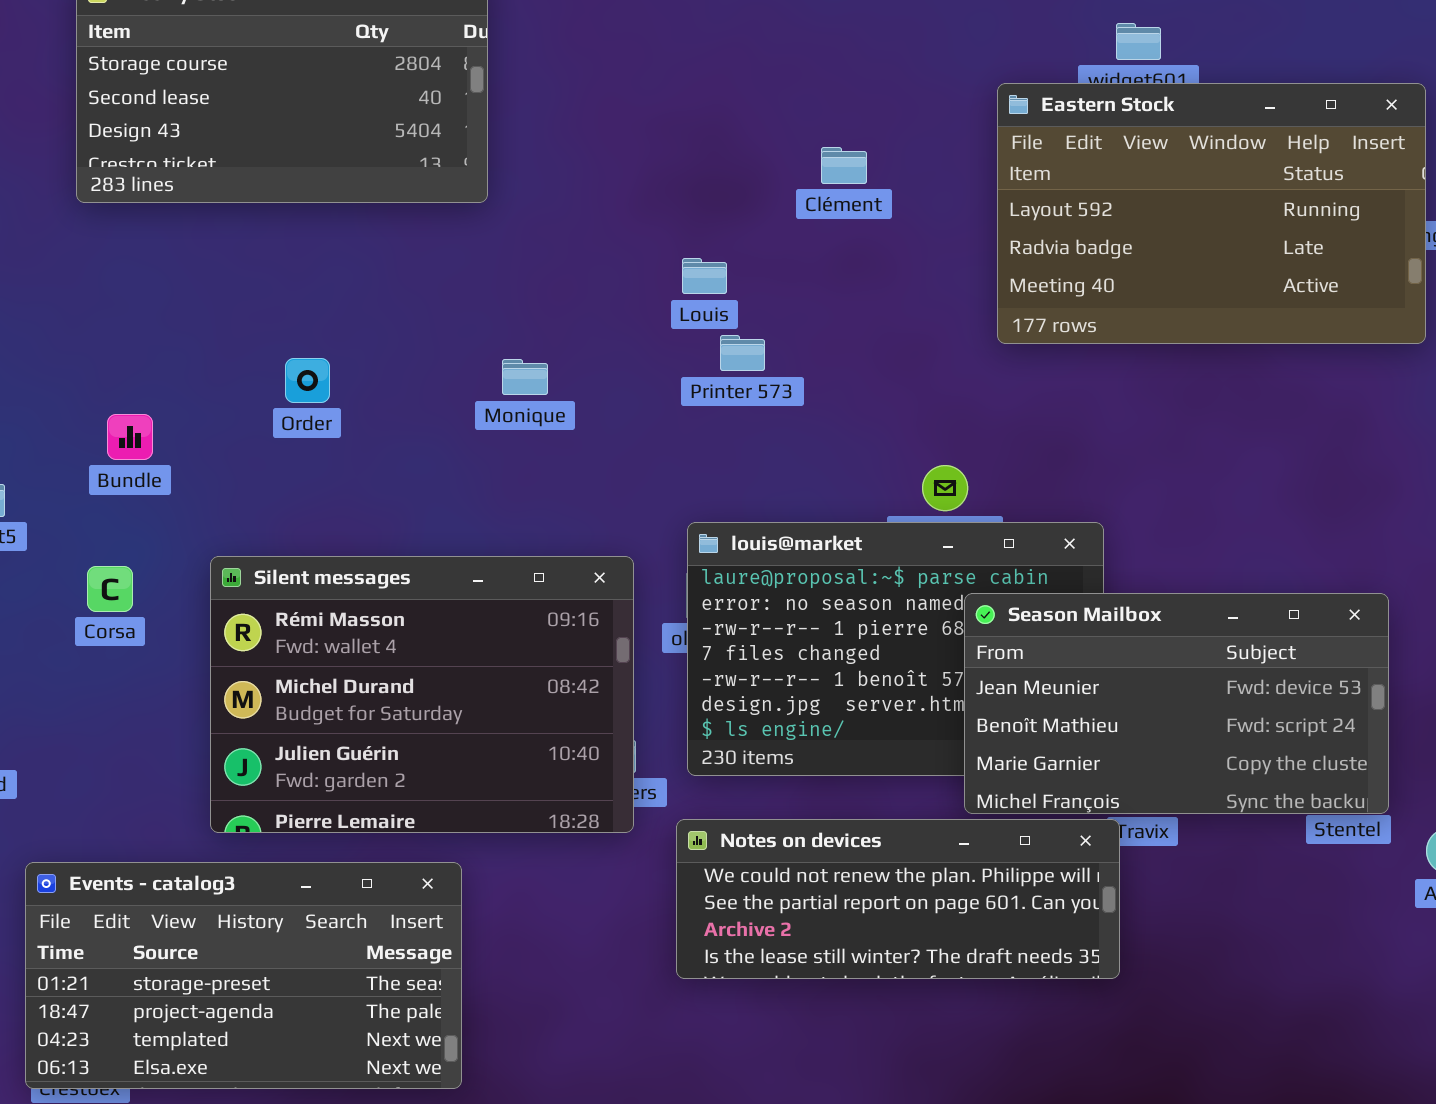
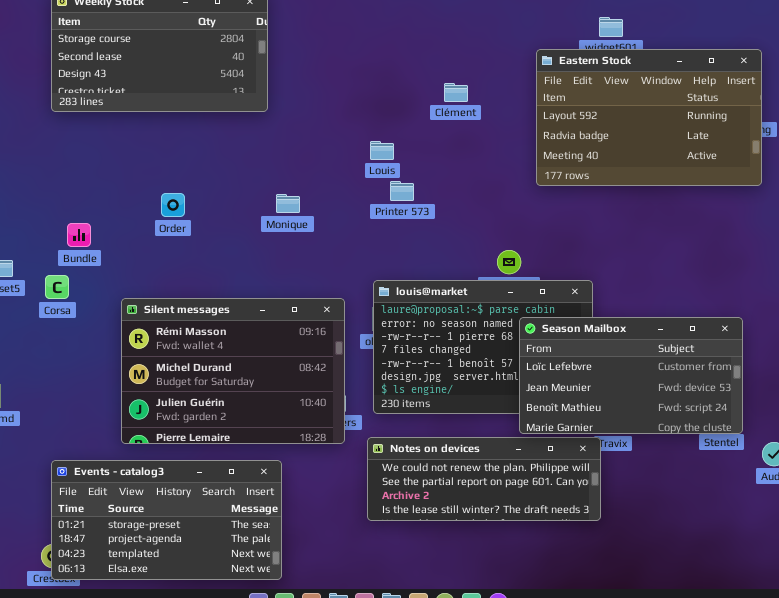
Corsa: [87,566,133,612] -> [45,275,69,299], moved
Season Mailbox: [964,593,1389,814] -> [519,317,743,434], scrolled up 1 row
Events - catalog3: [25,862,462,1089] -> [51,460,282,580], moved

